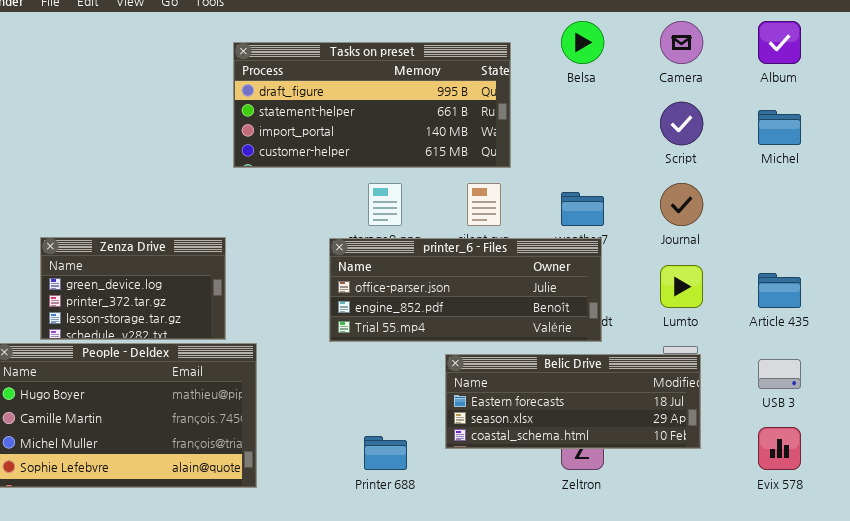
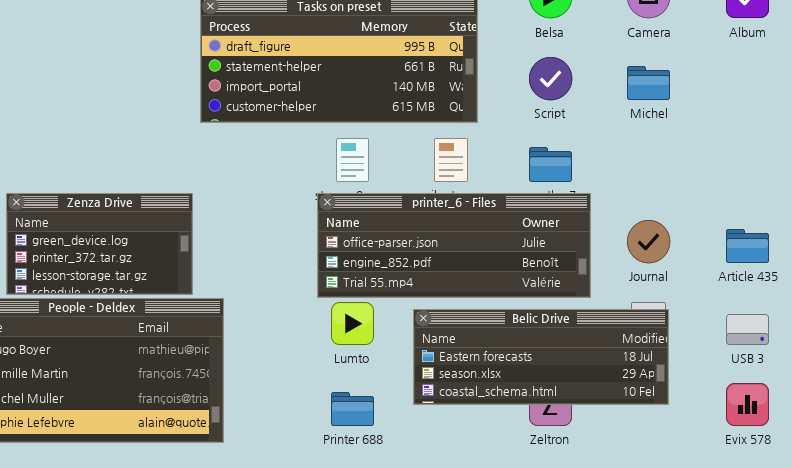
Script: [660,102,703,145] -> [529,57,572,100], moved
Michel: [758,110,801,145] -> [627,66,670,100], moved
Journal: [660,183,703,226] -> [627,220,670,263], moved
printer_6 - Files: [329,238,602,342] -> [317,193,591,298], moved
Lumto: [660,265,703,308] -> [331,302,374,345], moved

